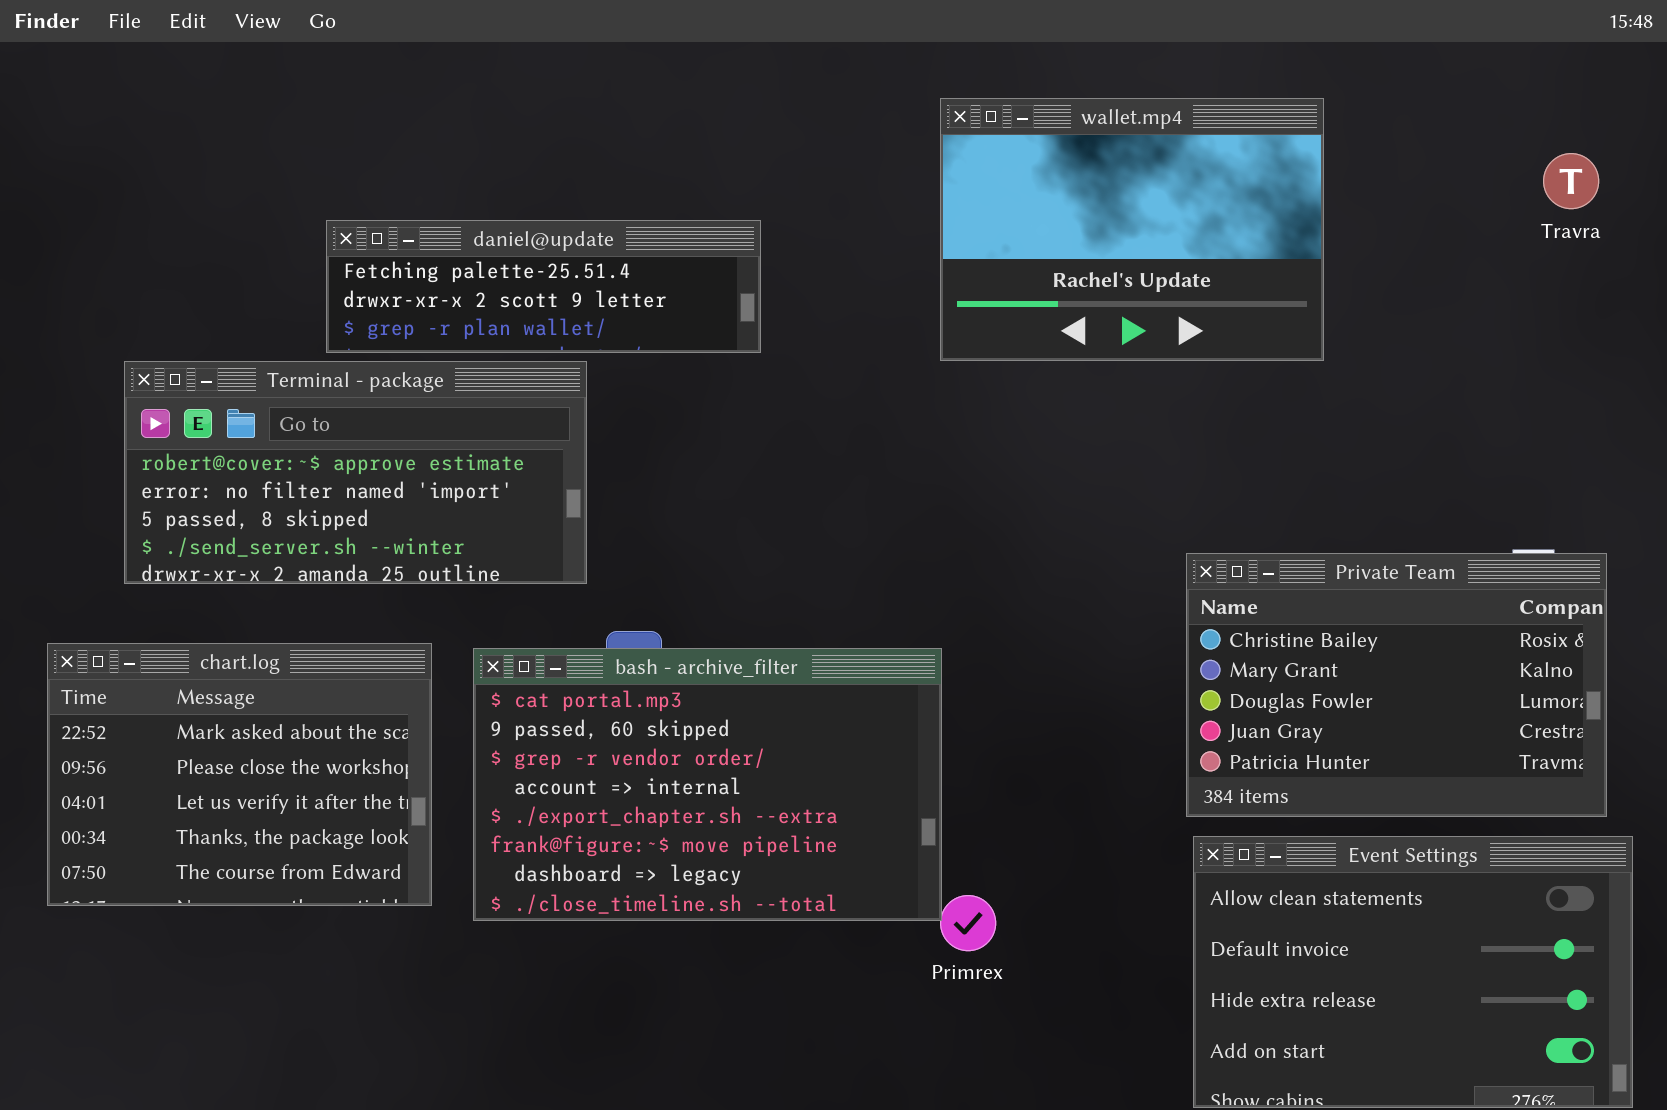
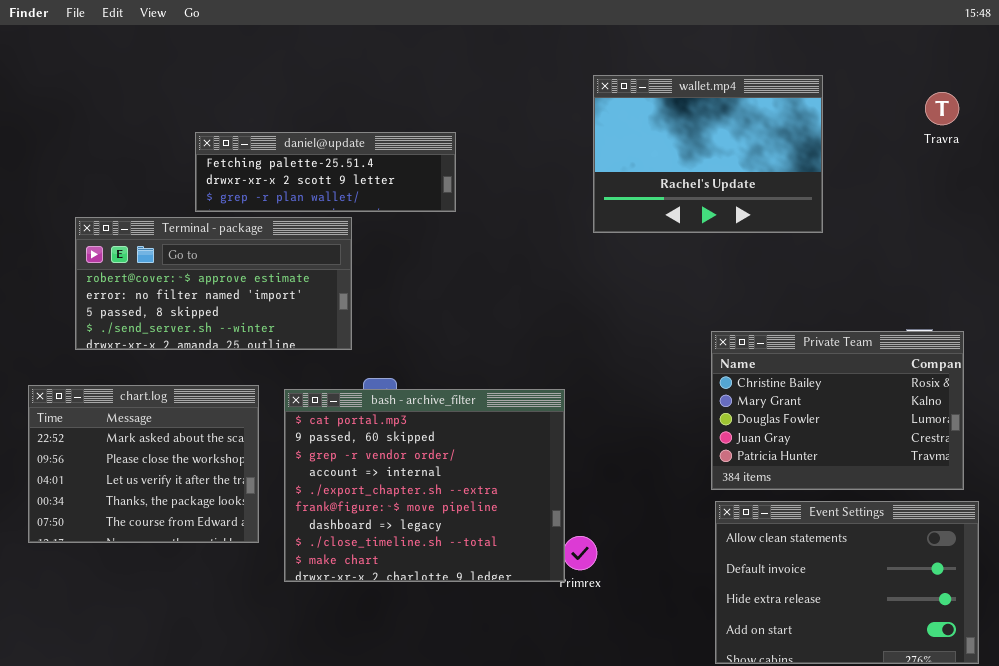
wallet.mp4: [940,98,1324,361] -> [593,75,823,233], moved
bash - archive_filter: [473,648,942,921] -> [284,389,565,582], resized

